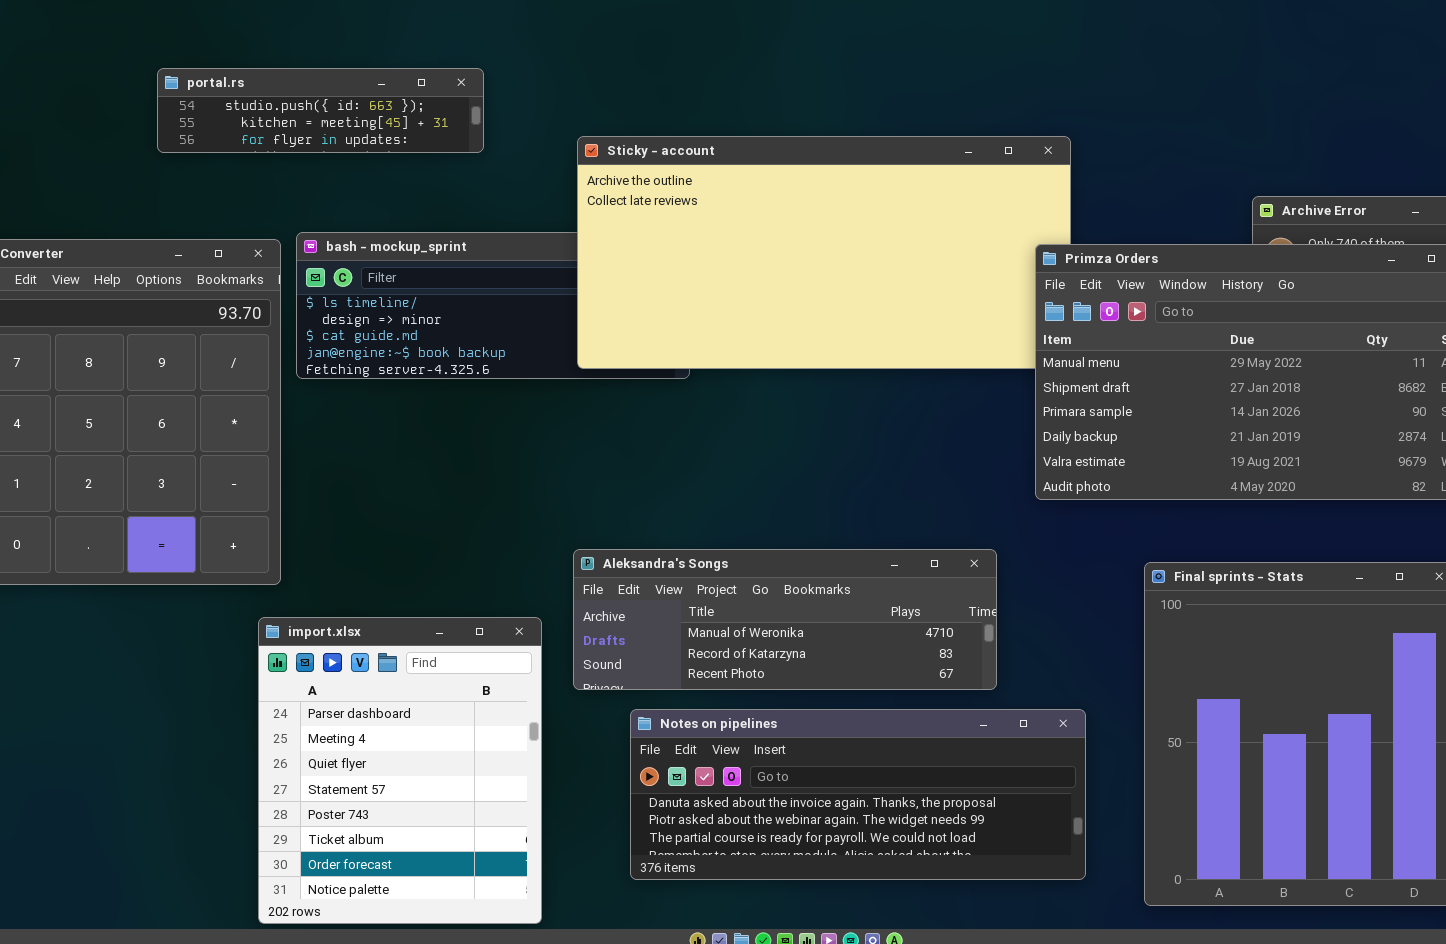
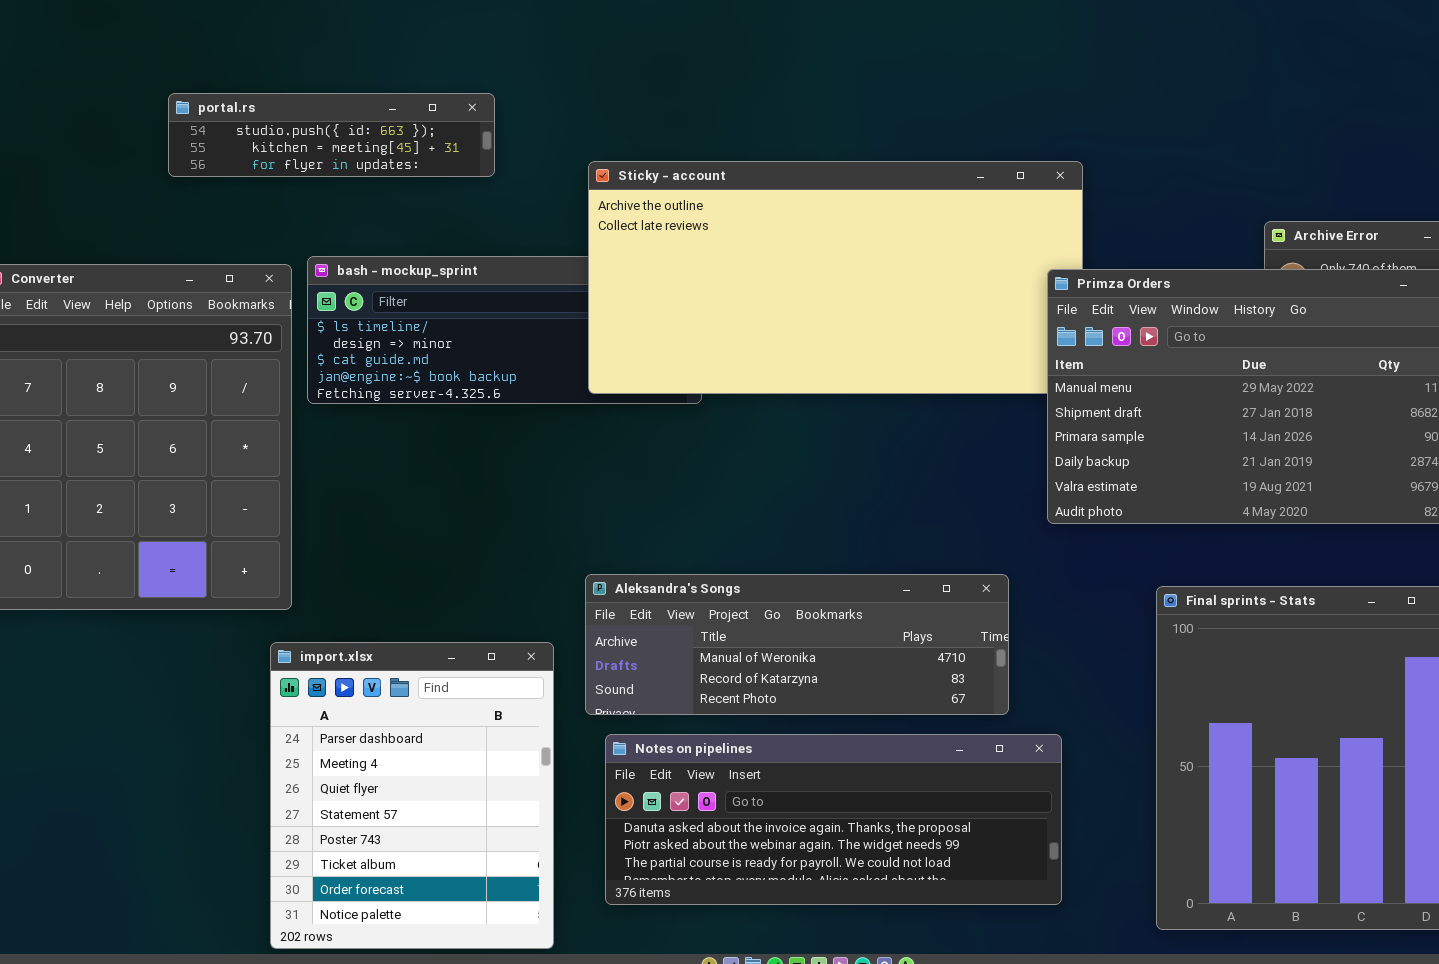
Notes on pipelines: [630,709,1086,880] -> [605,734,1062,905], moved

